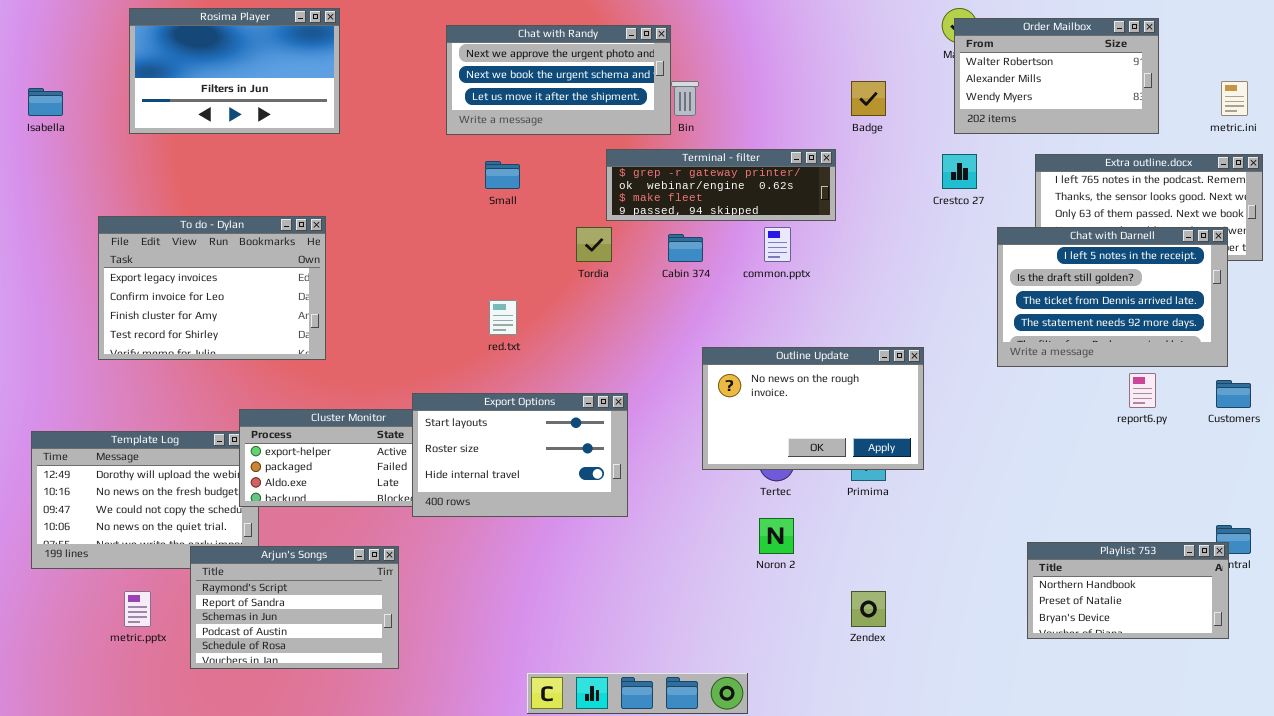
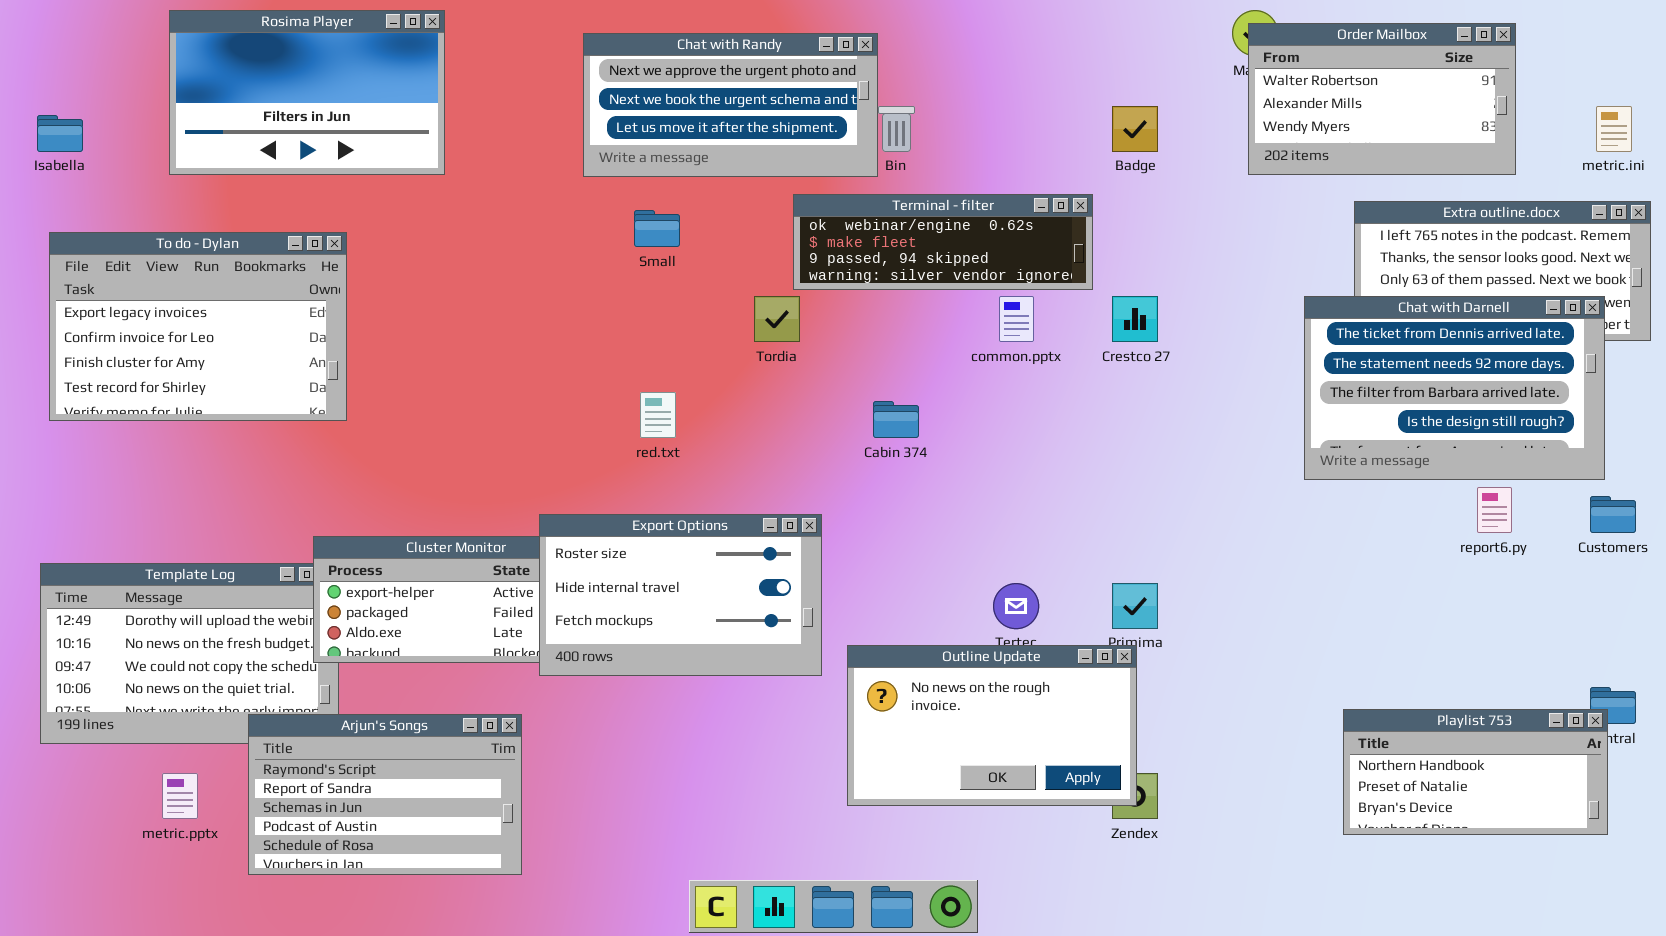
Terminal - filter: [606,149,836,221] -> [793,194,1093,290], scrolled down 1 row
Crestco 27: [942,154,977,189] -> [1112,296,1158,342], moved
To do - Dylan: [98,216,326,360] -> [49,232,347,421], moved
Chat with Darnell: [997,227,1228,367] -> [1304,296,1605,480], scrolled down 2 rows
Cabin 374: [668,234,703,262] -> [873,401,919,438], moved
Outline Update: [702,347,924,470] -> [847,645,1137,806], moved
Export Options: [412,393,628,517] -> [539,514,822,676], scrolled down 1 row

